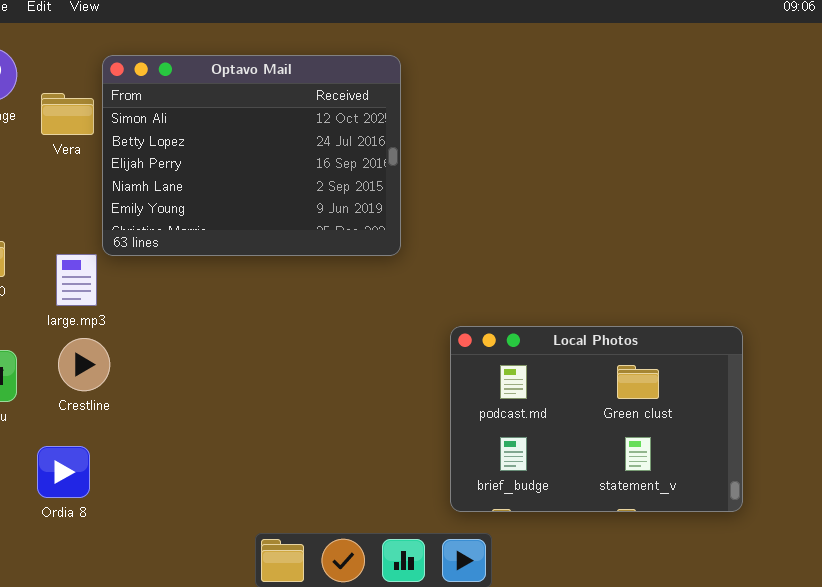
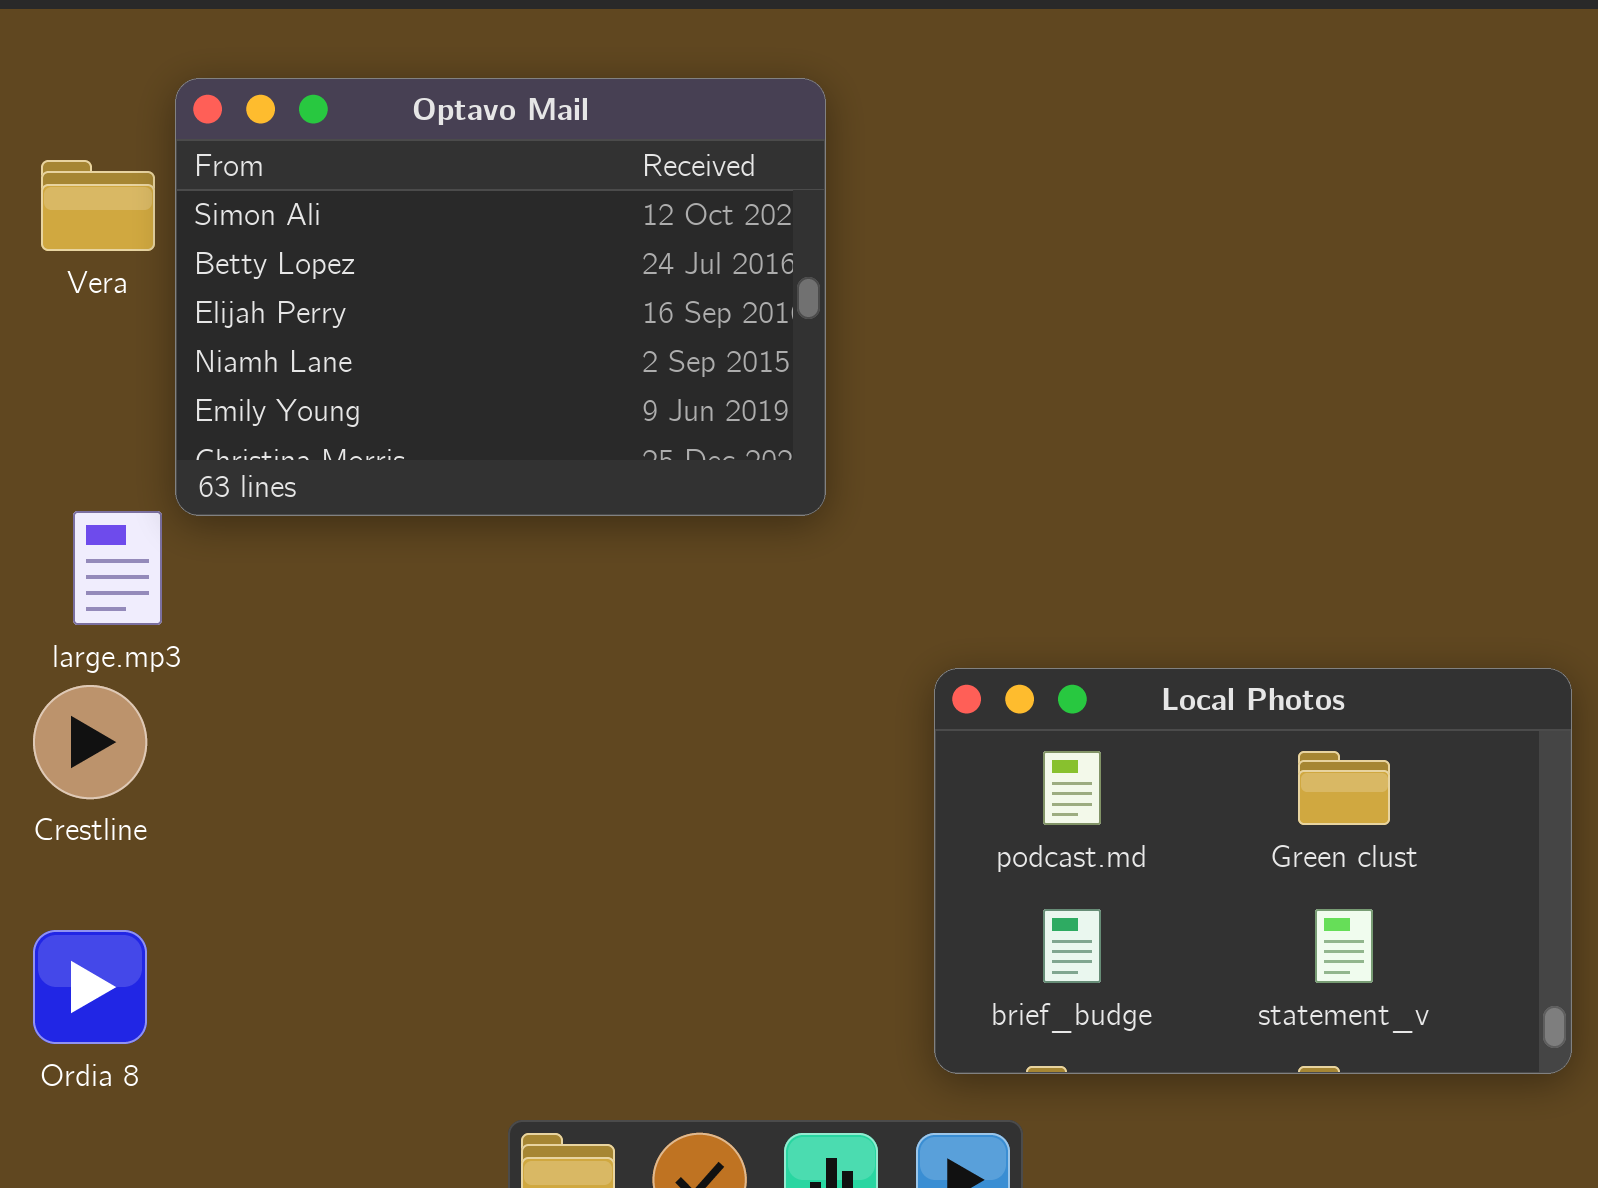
Crestline: [58,338,110,391] -> [33,685,147,799], moved

